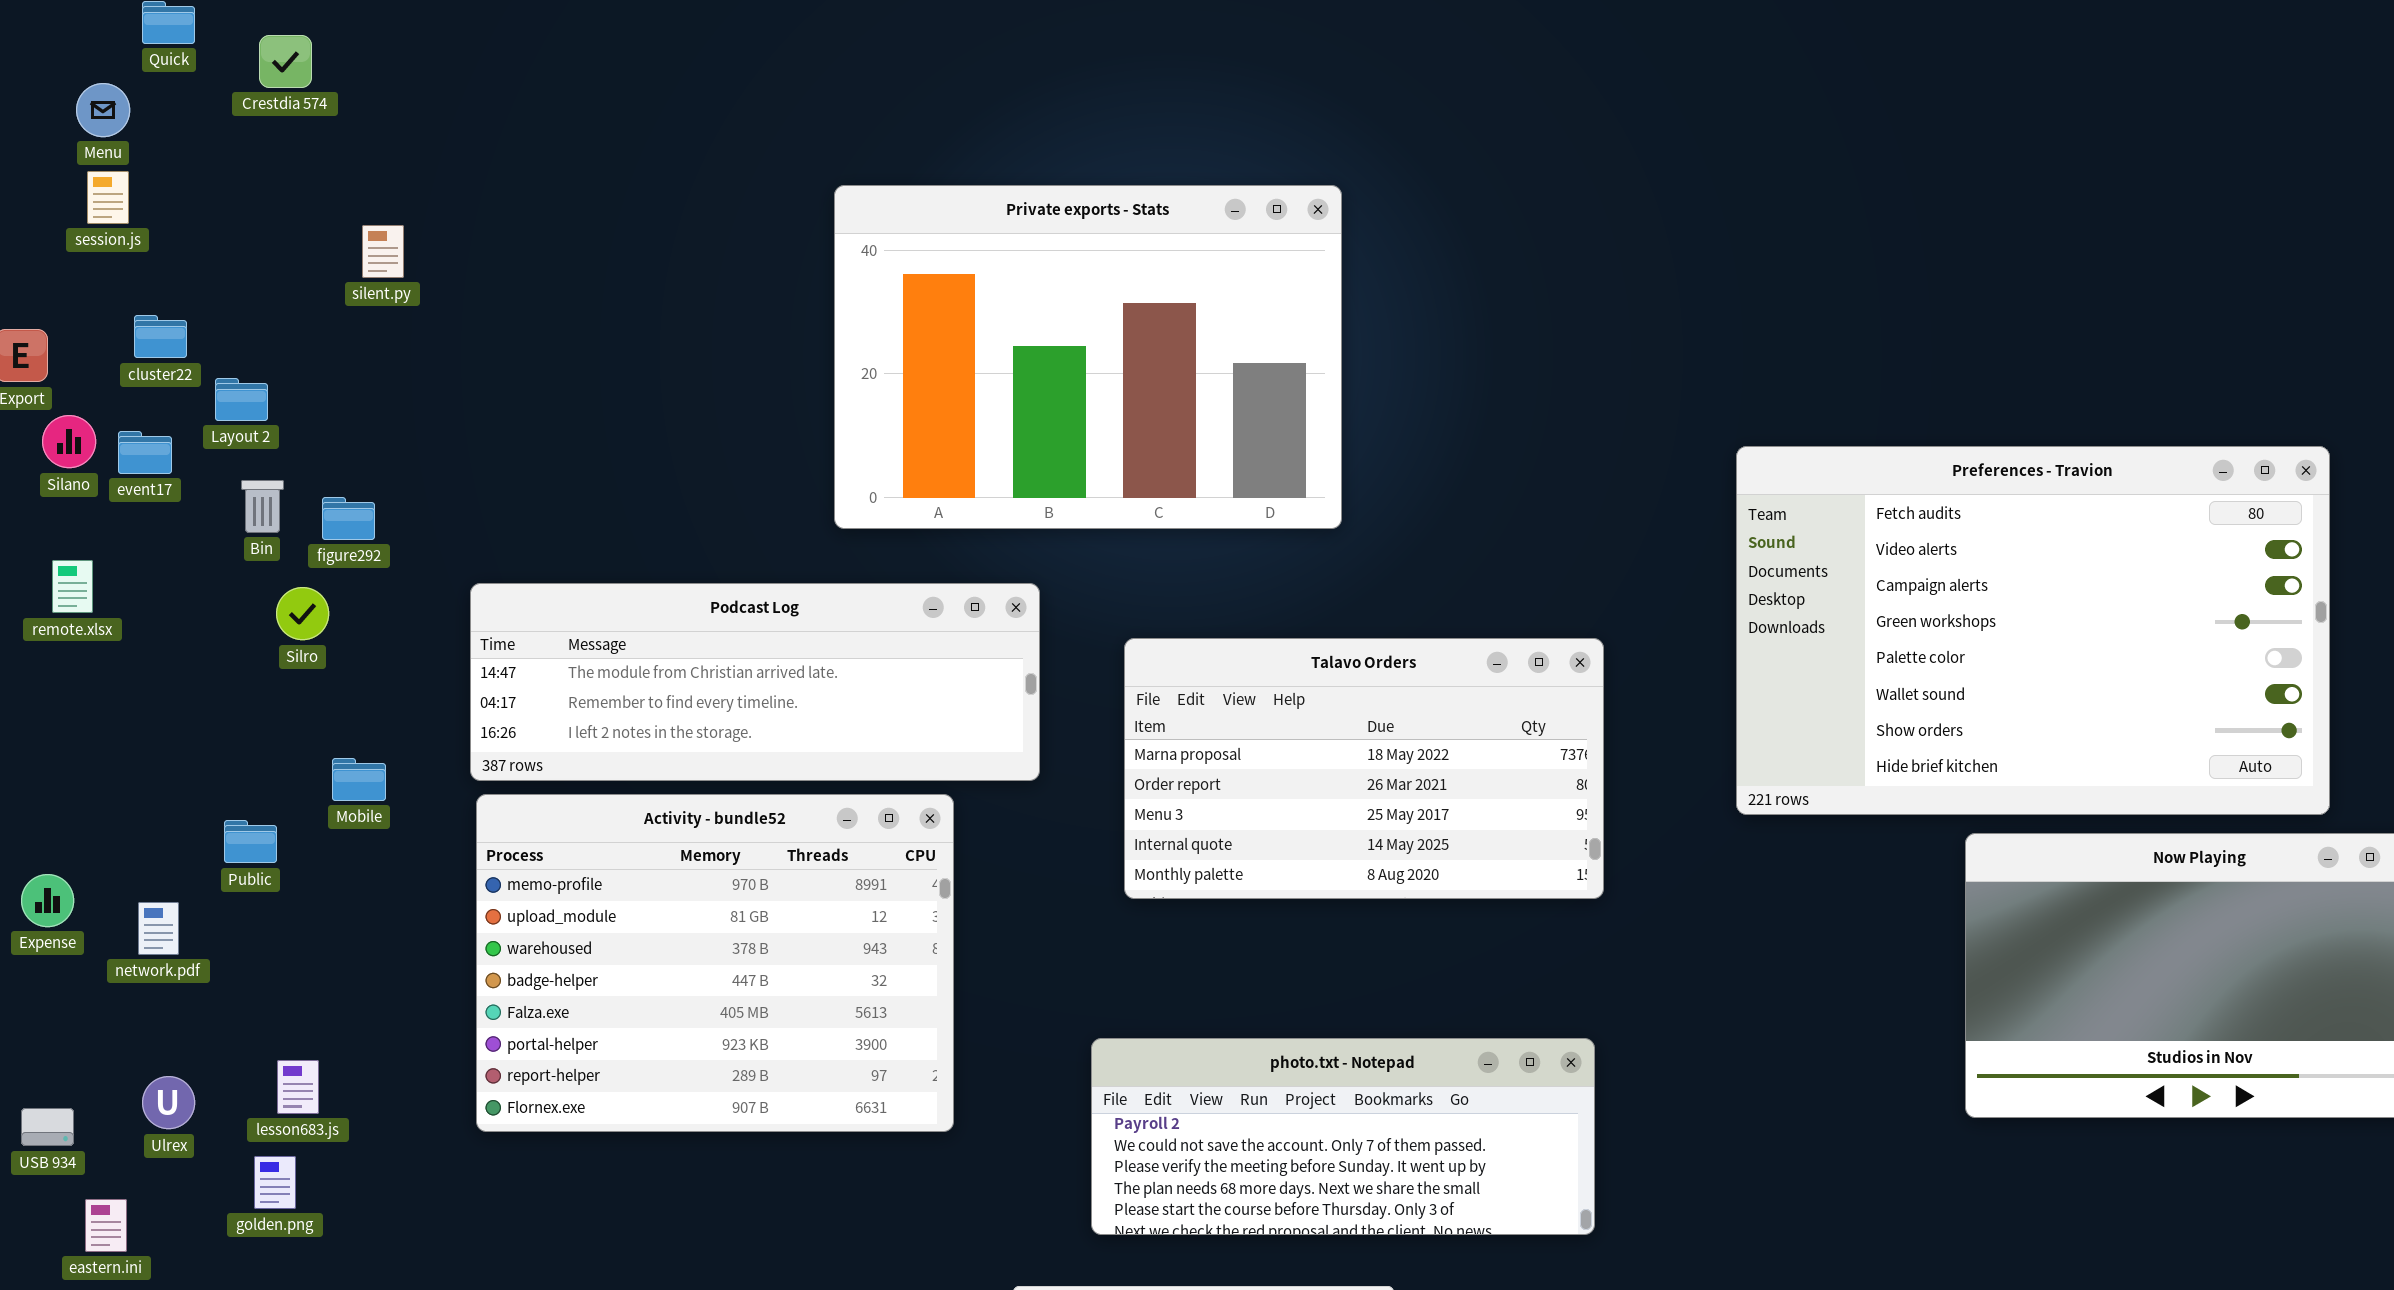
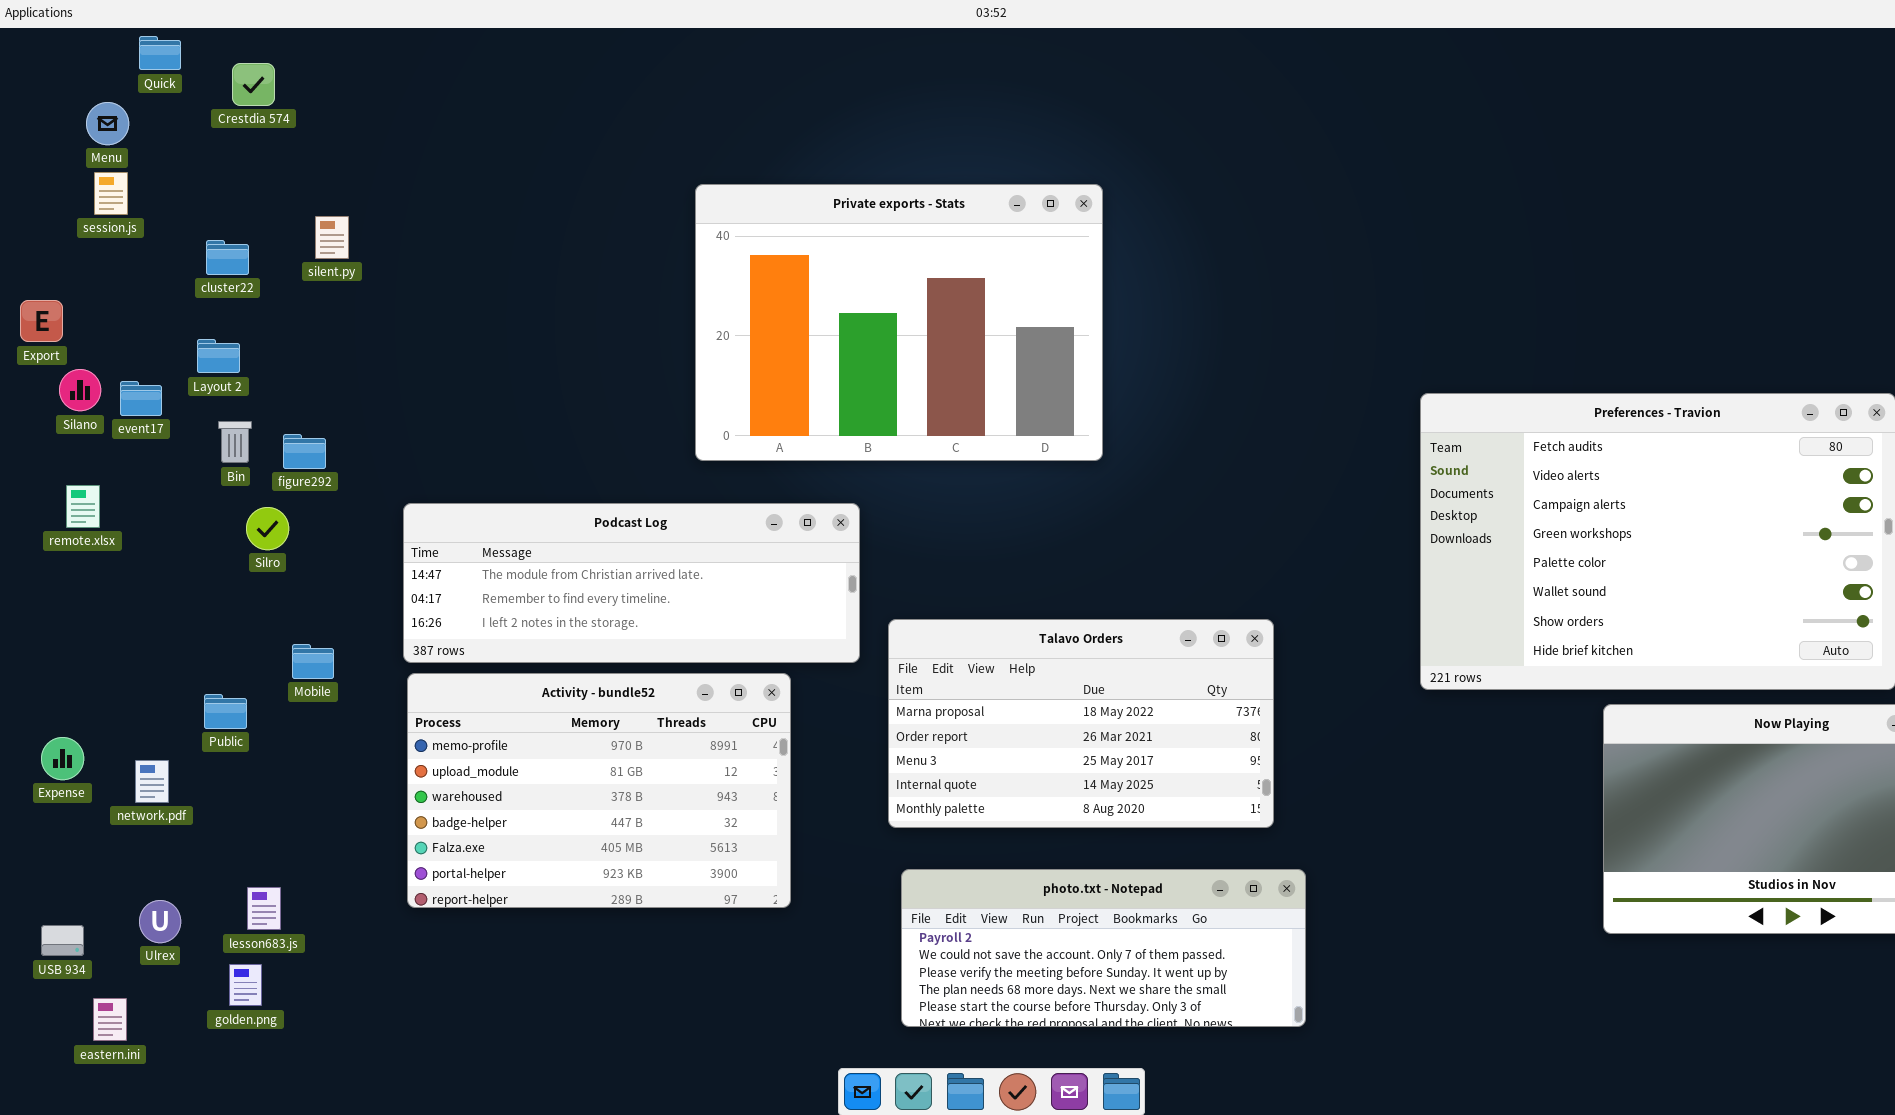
cluster22: [134,315,187,358] -> [206,240,249,275], moved
Talavo Orders: [1124,638,1604,899] -> [888,619,1274,828], moved
Activity - bundle52: [476,794,954,1132] -> [407,673,791,908], resized

